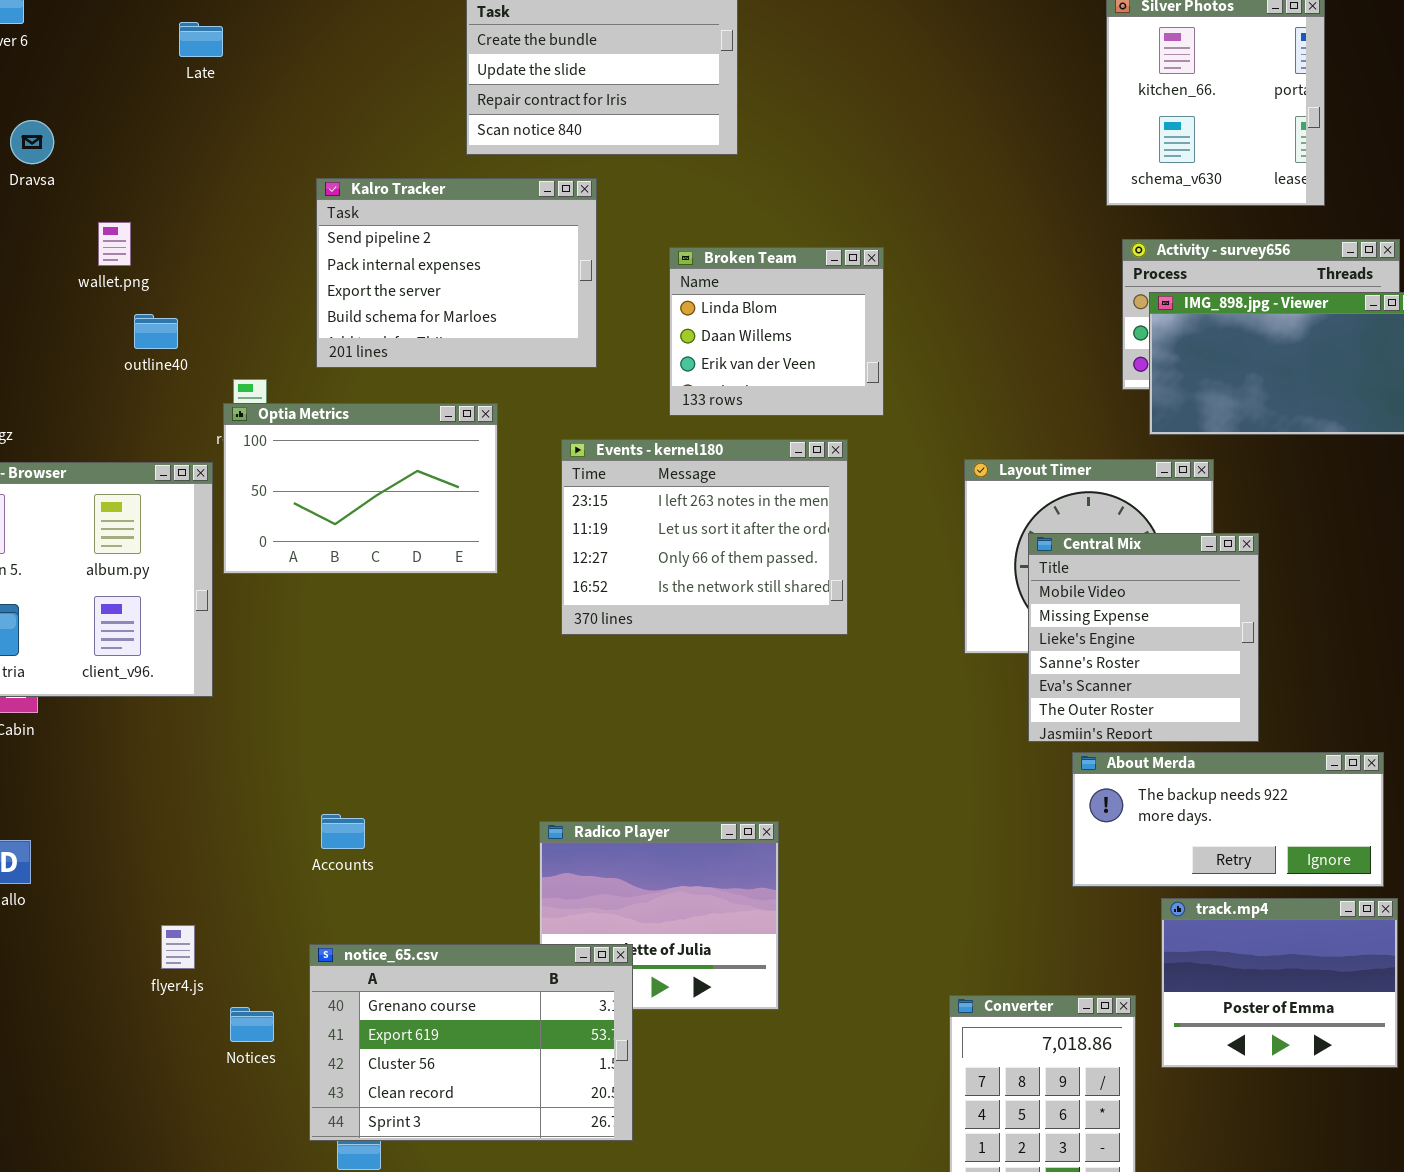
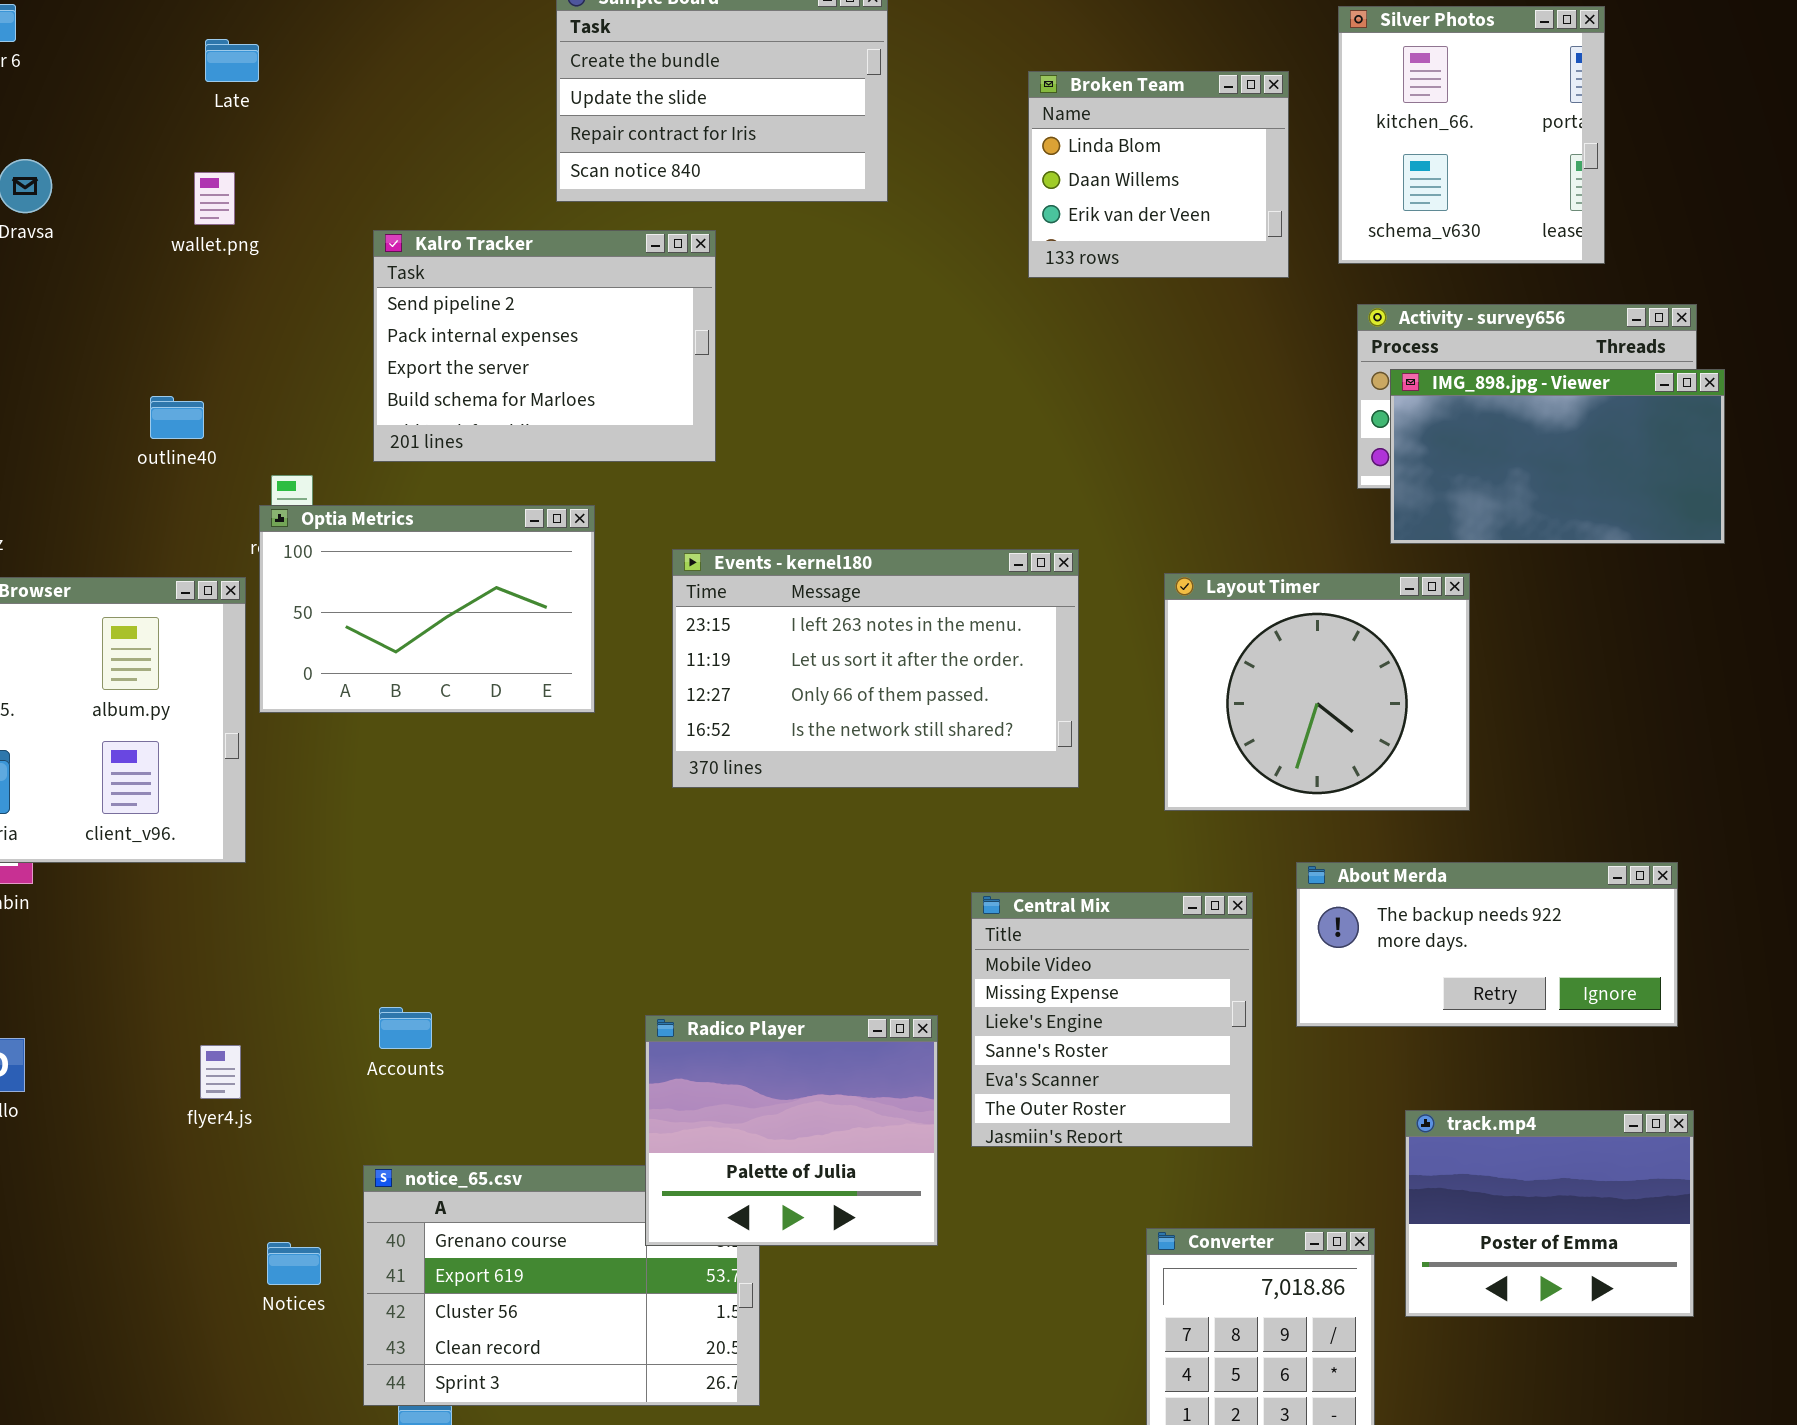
wallet.png: [98,222,131,266] -> [194,172,235,225], moved
Broken Team: [669,247,884,416] -> [1028,71,1289,278], moved
Events - kernel180: [561,439,848,635] -> [672,549,1079,788], resized
Central Mix: [1028,533,1259,742] -> [971,892,1253,1147], moved
About Merda: [1072,752,1384,887] -> [1296,862,1678,1027], moved
Radico Player: [539,821,779,1010] -> [645,1015,938,1246], raised
flyer4.js: [161,925,195,969] -> [200,1045,241,1099], moved

